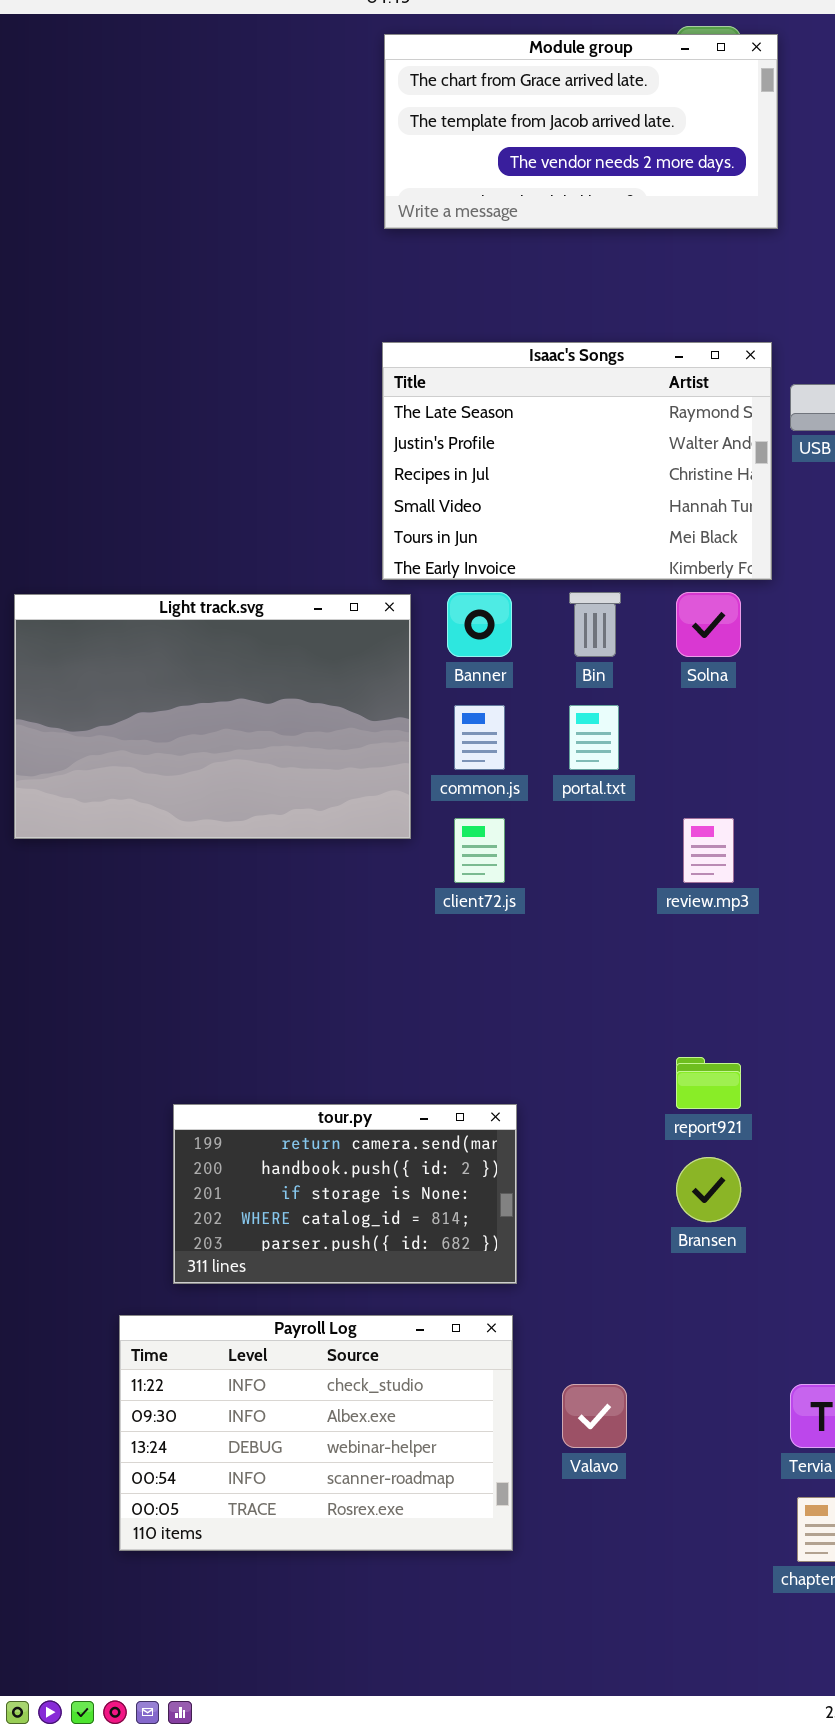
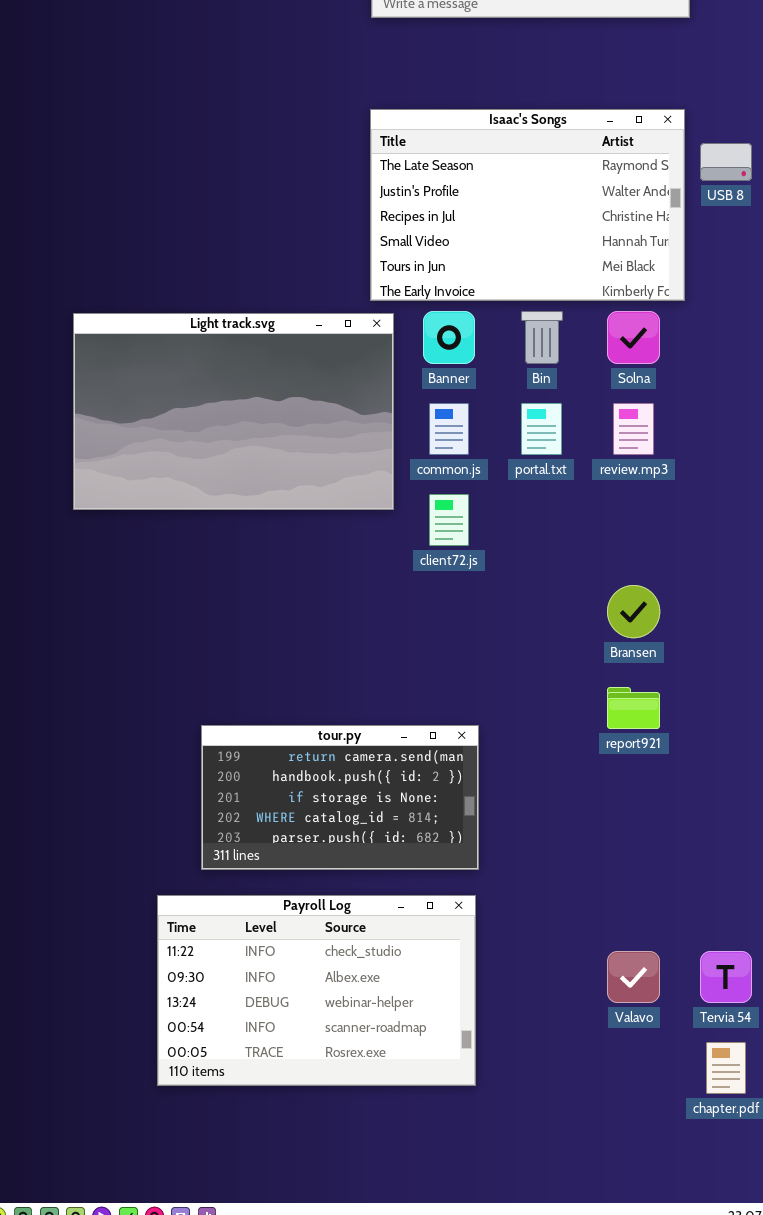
review.mp3: [683,818,734,883] -> [613,403,654,455], moved
Bransen: [676,1157,741,1222] -> [607,585,660,638], moved
Valavo: [562,1384,627,1448] -> [607,951,660,1003], moved

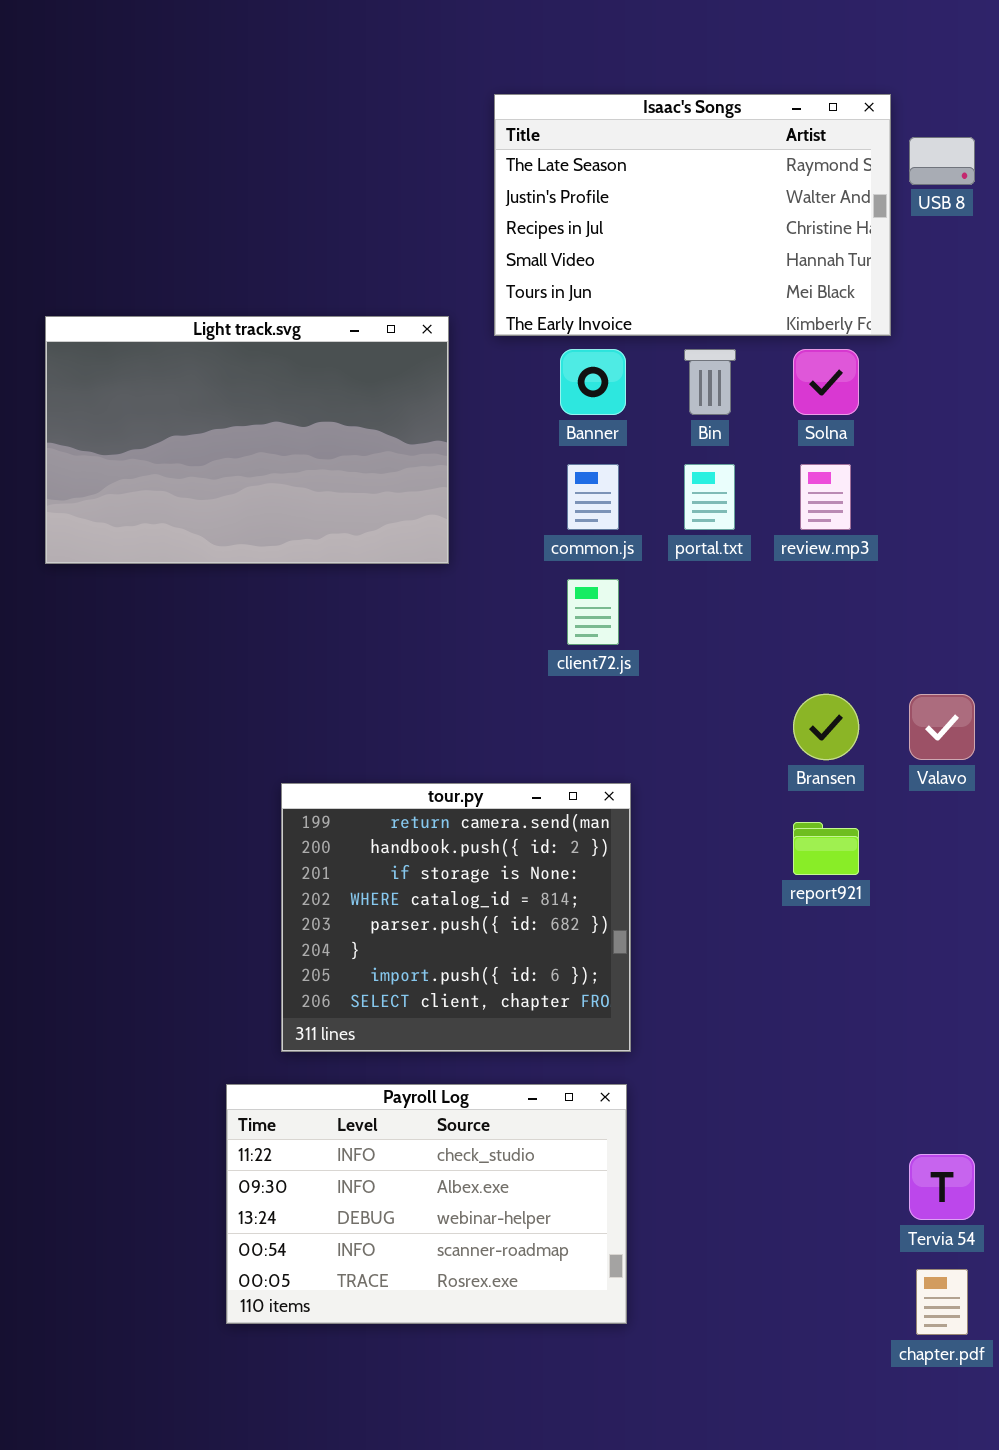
Light track.svg: [73,313,394,510] -> [45,316,449,564], moved
tour.py: [201,725,479,870] -> [281,783,631,1052], resized
Valavo: [607,951,660,1003] -> [909,694,975,760], moved

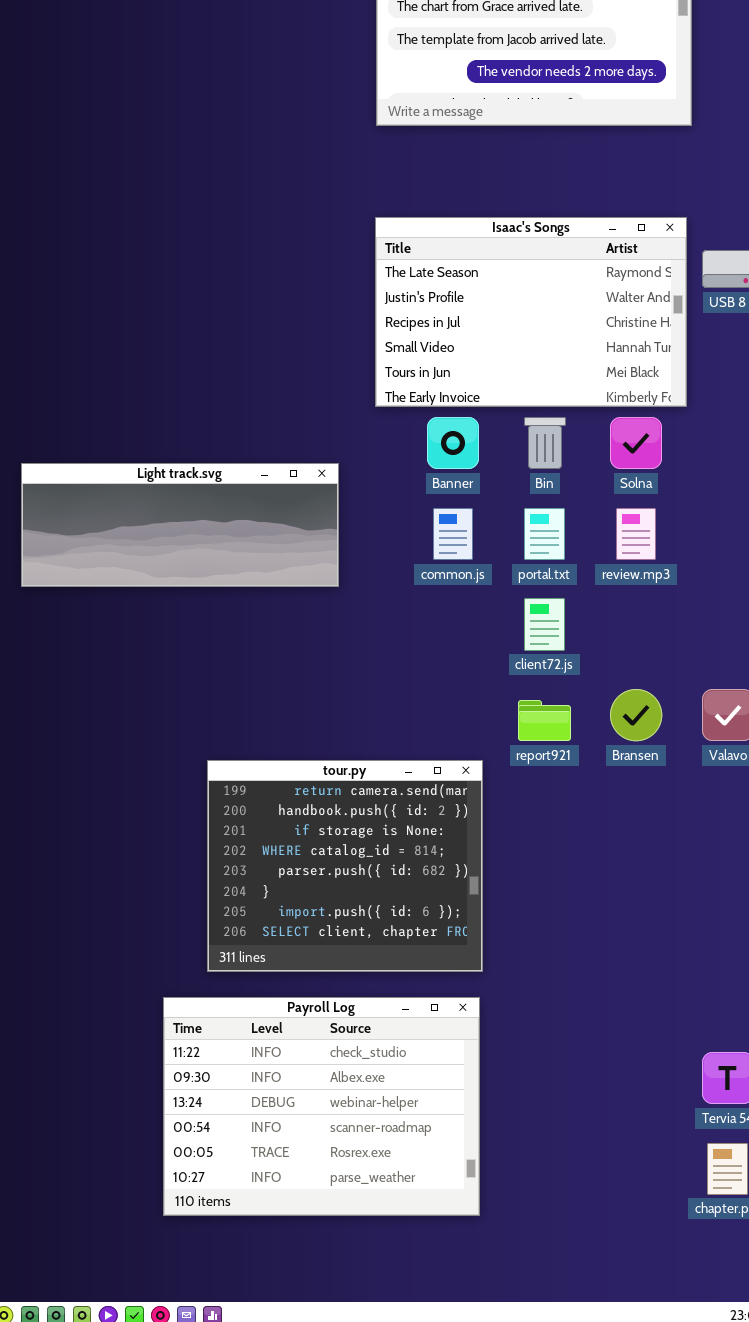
Light track.svg: [45,316,449,564] -> [21,463,339,587], resized
client72.js: [567,579,619,645] -> [524,598,565,651], moved
report921: [793,822,859,875] -> [518,700,571,741], moved
Payroll Log: [226,1084,627,1324] -> [163,997,480,1216], resized

